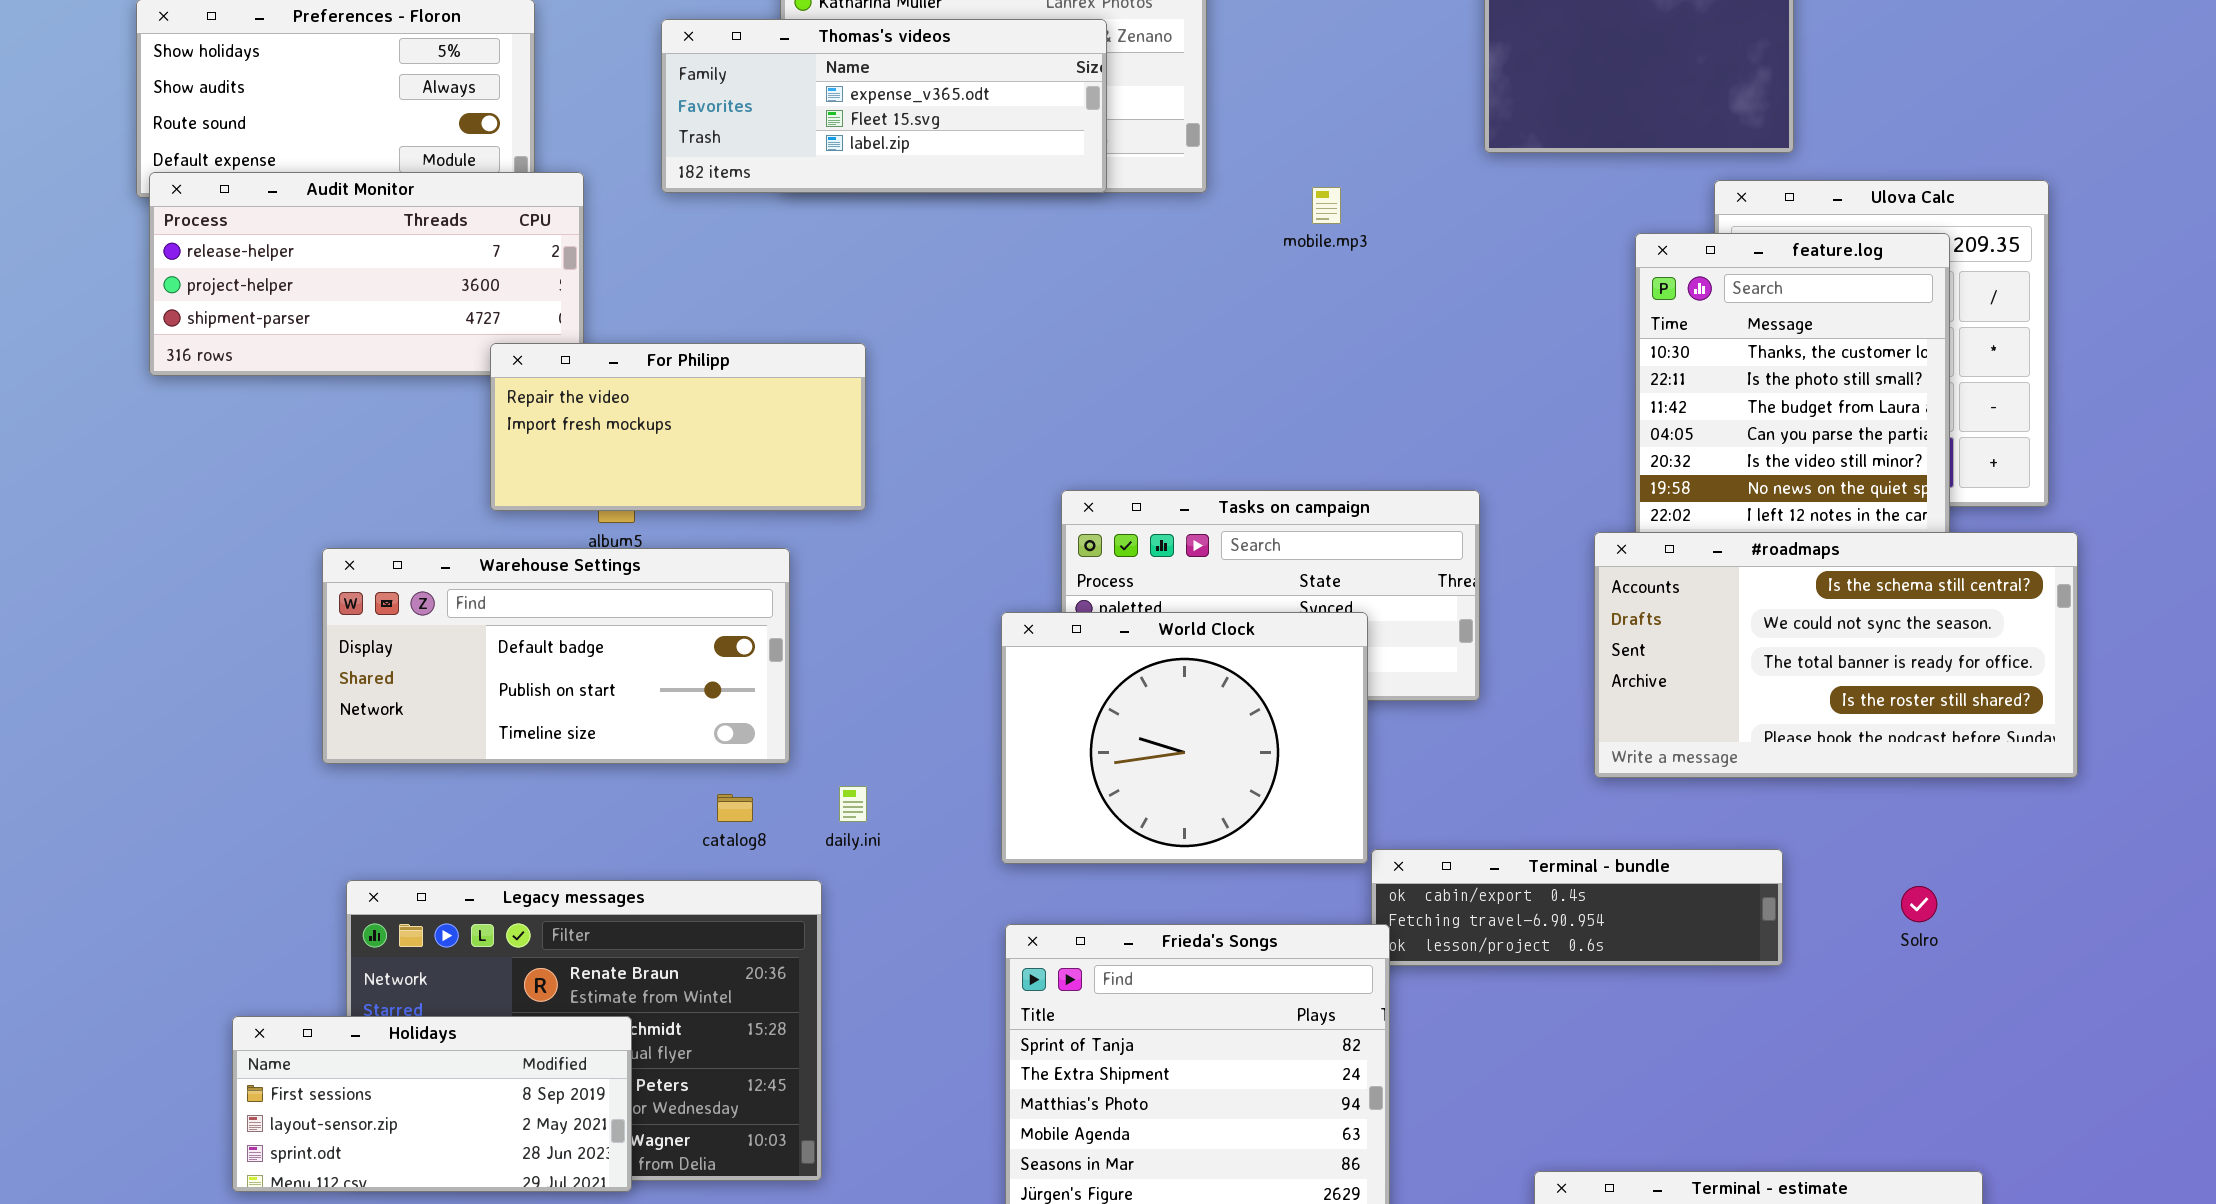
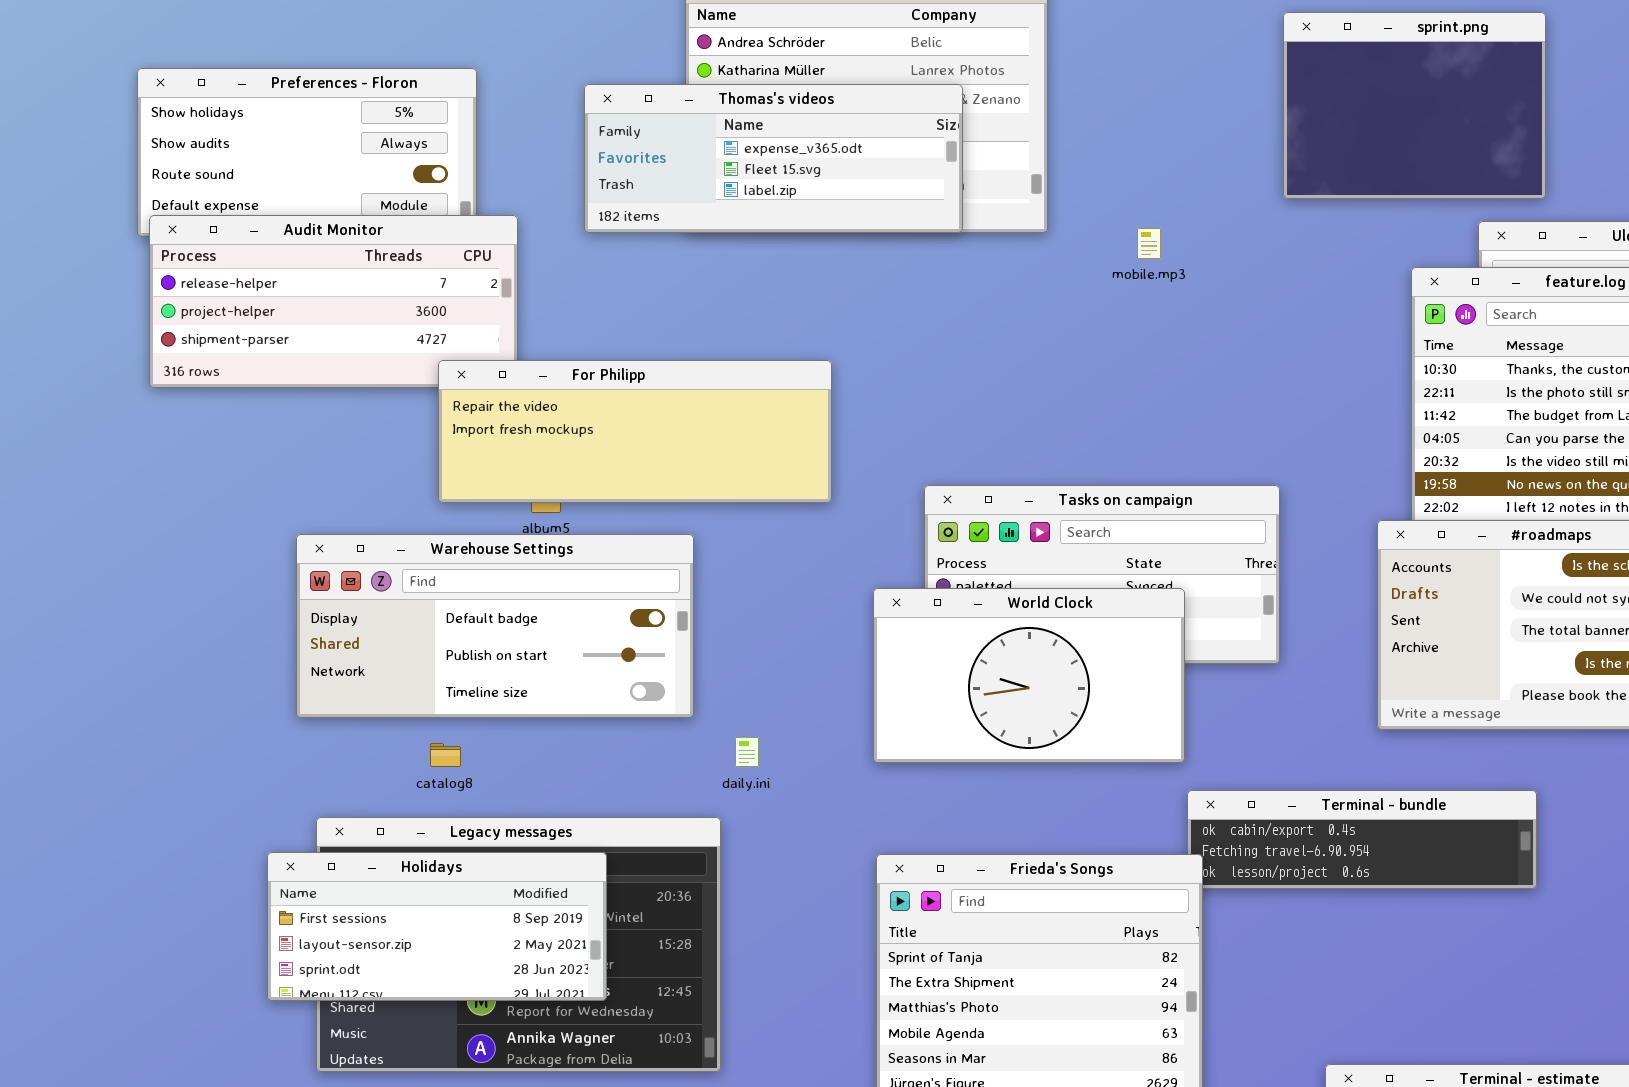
For Philipp: [490,343,866,511] -> [438,360,832,503], resized
World Clock: [1001,612,1368,864] -> [873,588,1185,763], resized
catalog8: [717,794,753,822] -> [430,743,461,767], moved
Holidays: [232,1016,632,1192] -> [267,852,607,1001], moved

